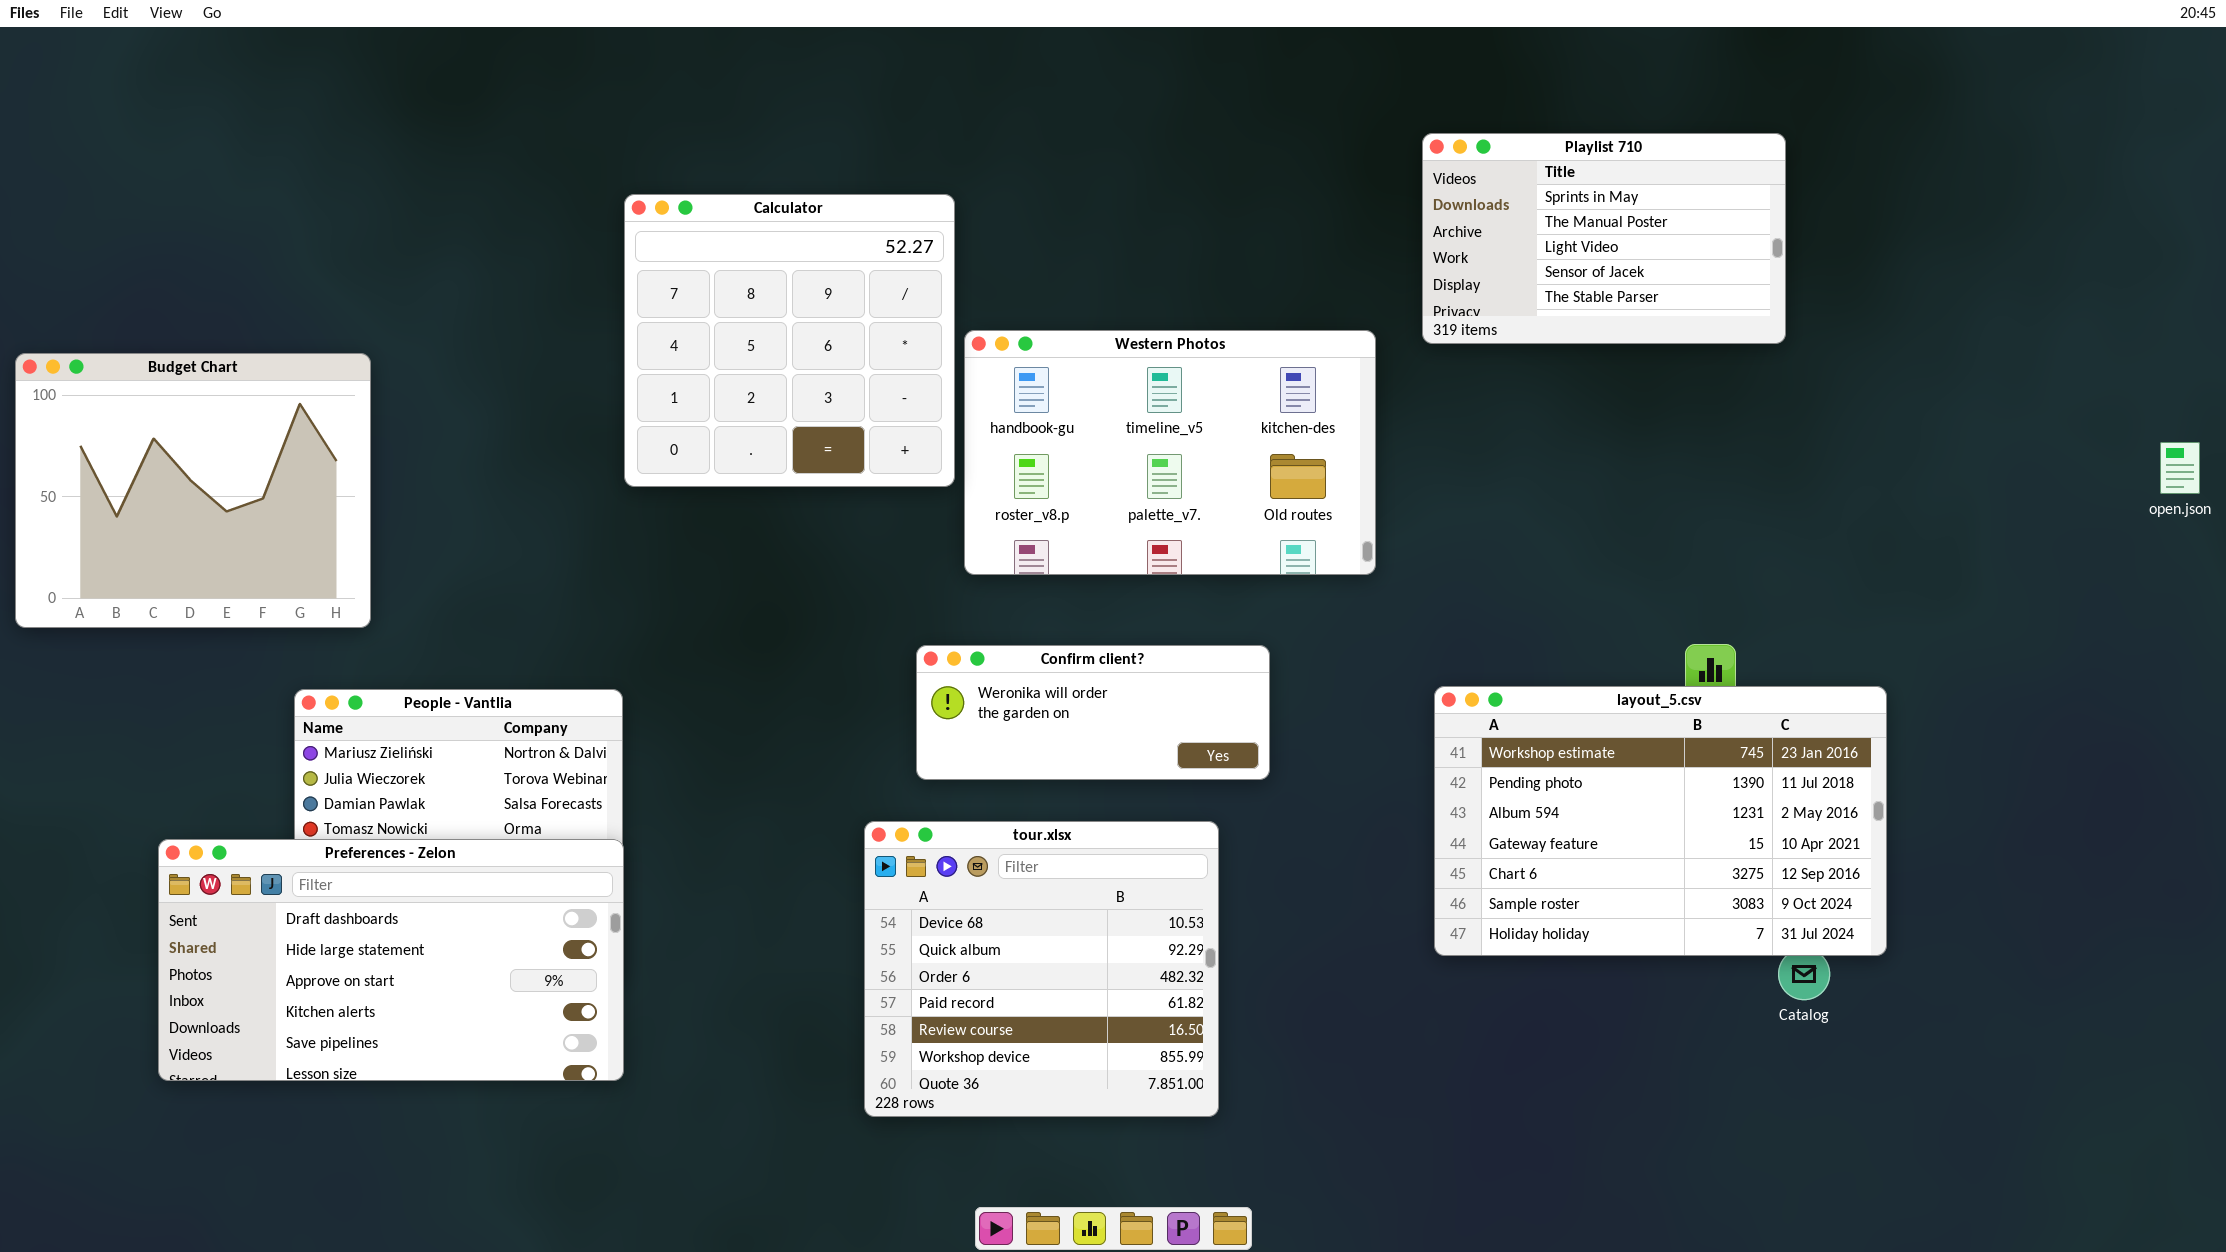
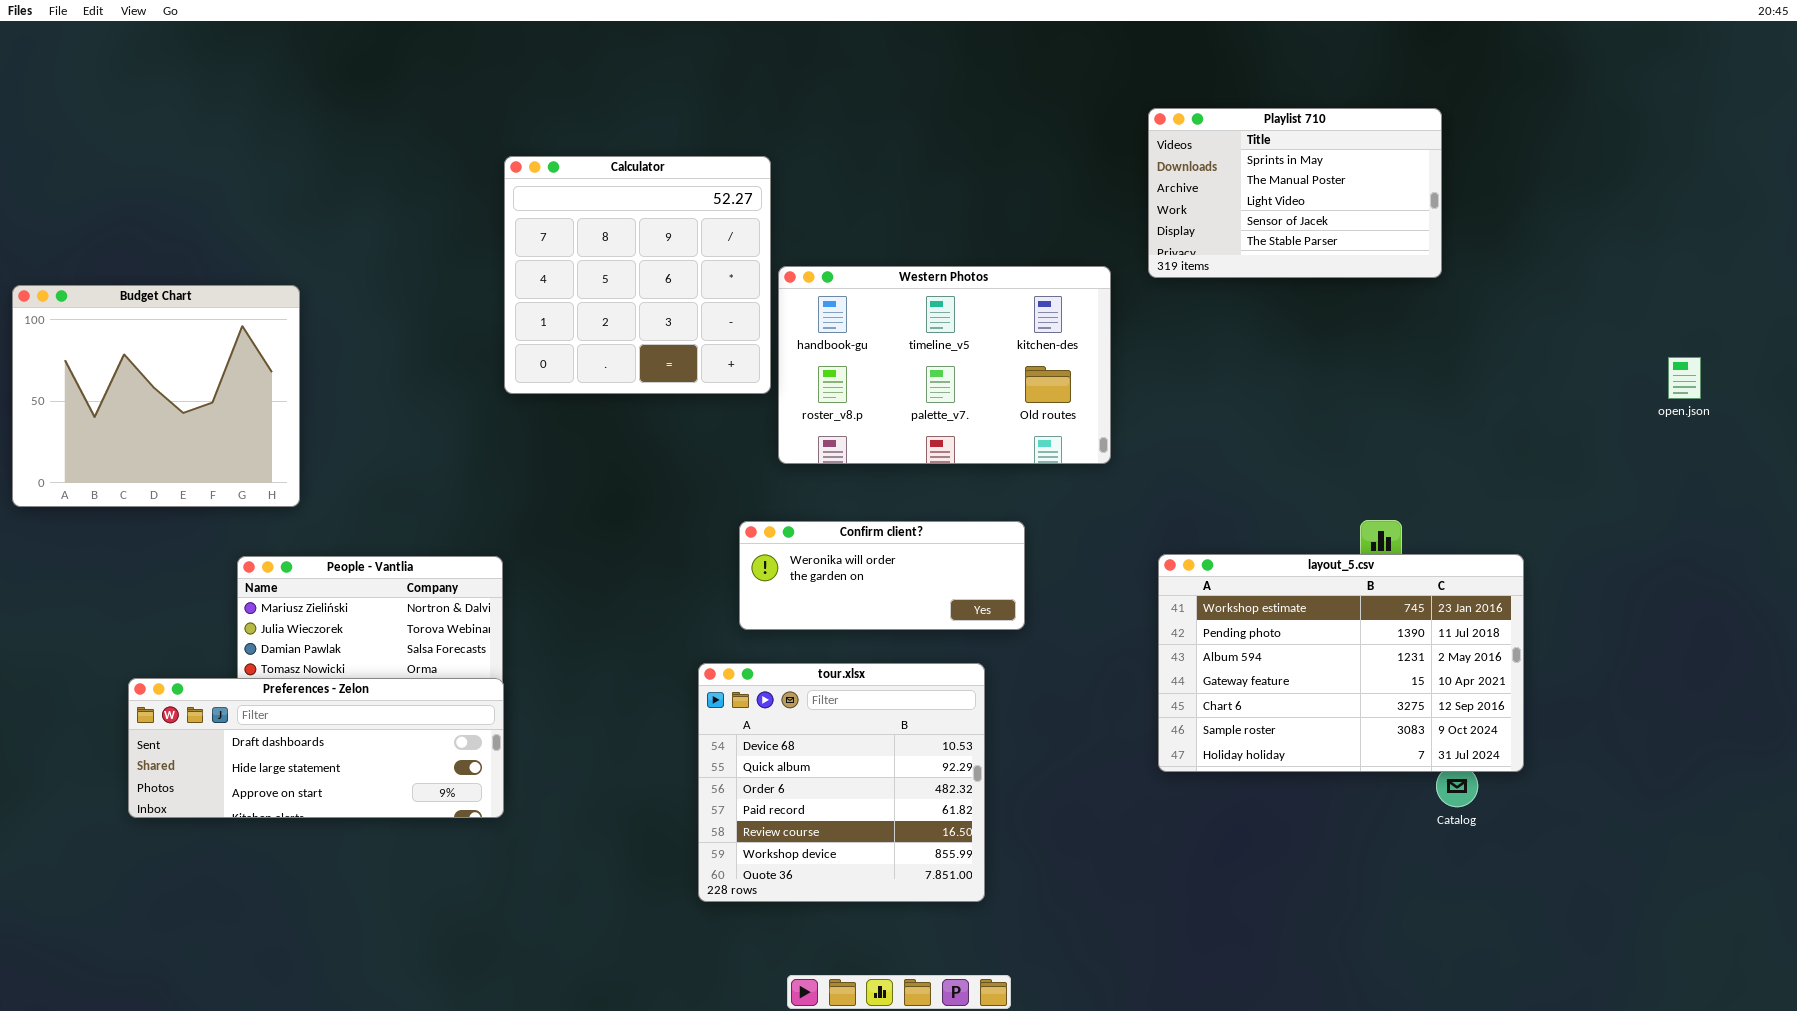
open.json: [2160,442,2200,494] -> [1668,357,1701,399], moved
Preferences - Zelon: [158,839,624,1081] -> [128,678,504,818], resized

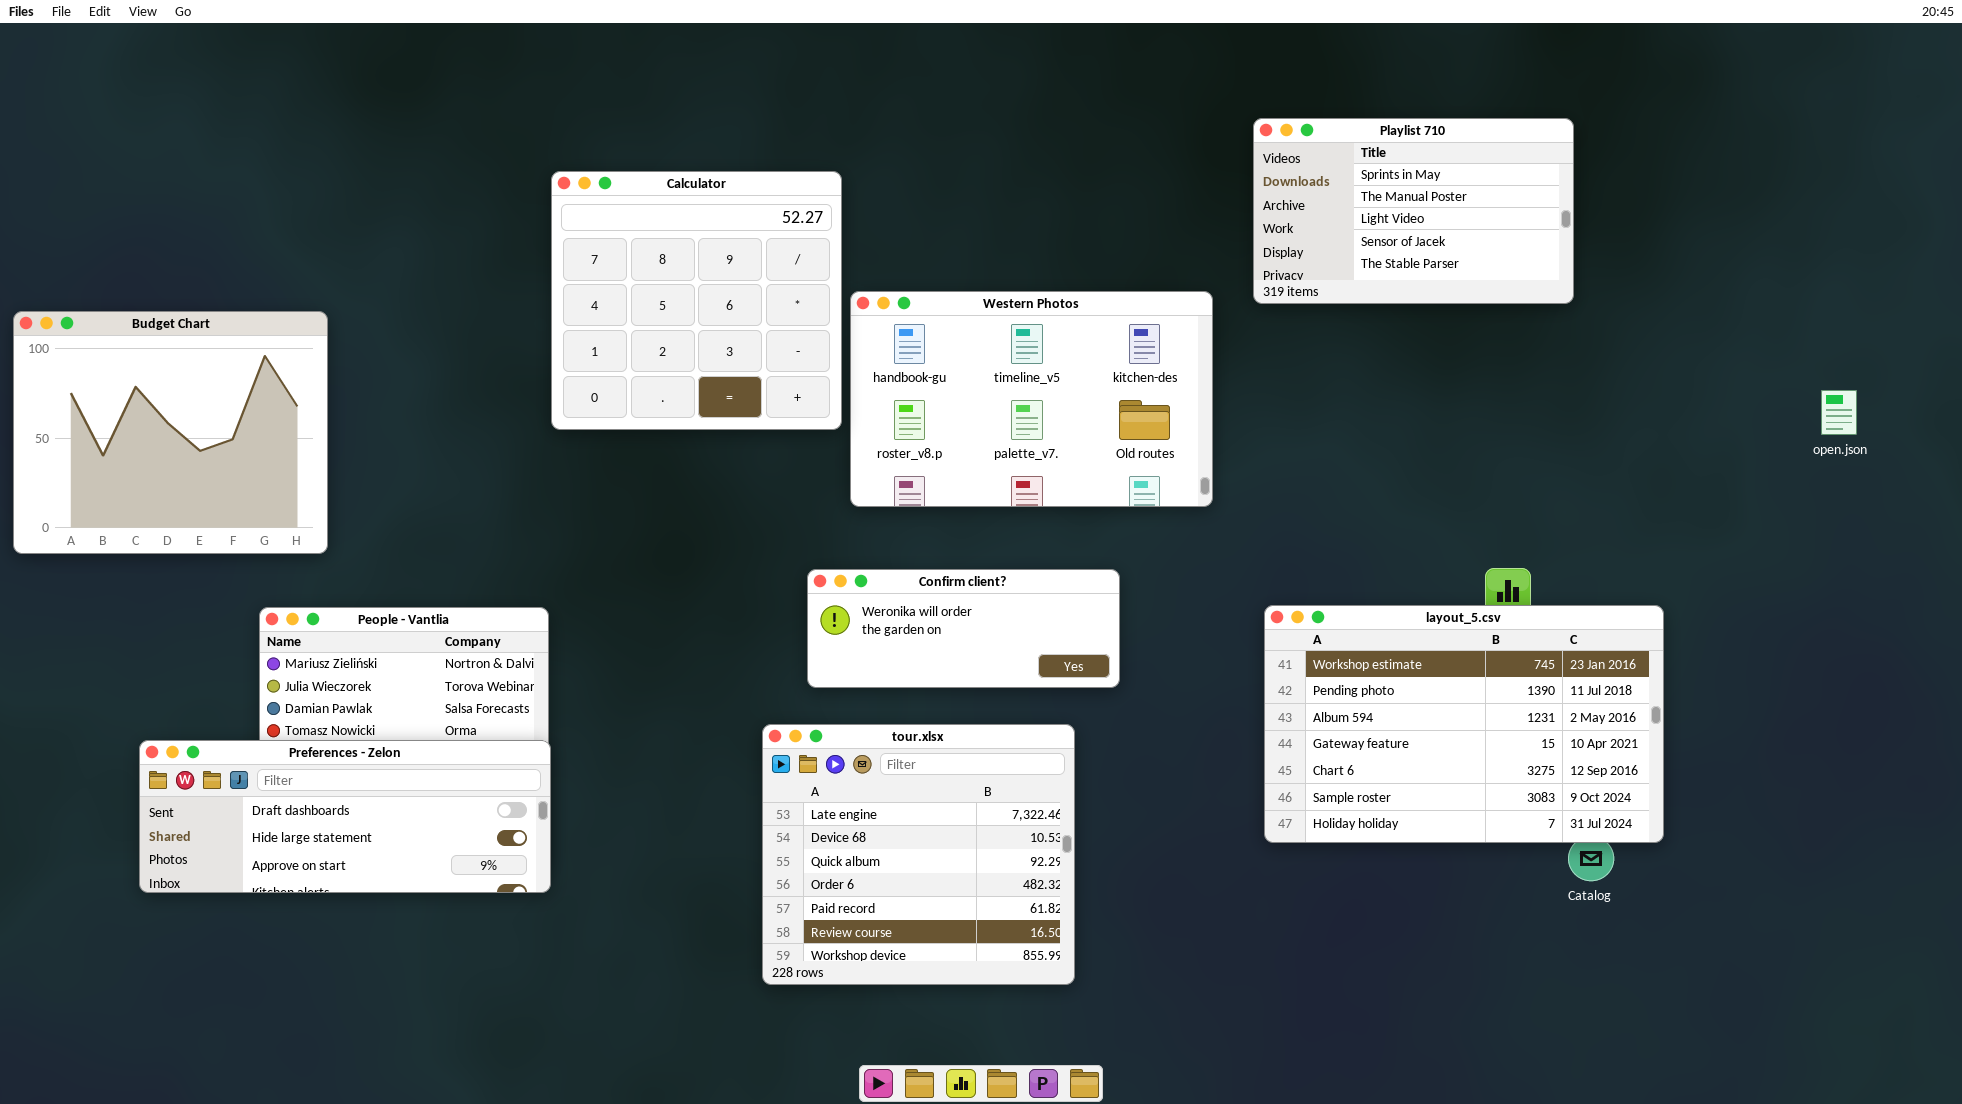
tour.xlsx: [698,663,985,902] -> [762,724,1075,985], scrolled up 1 row

